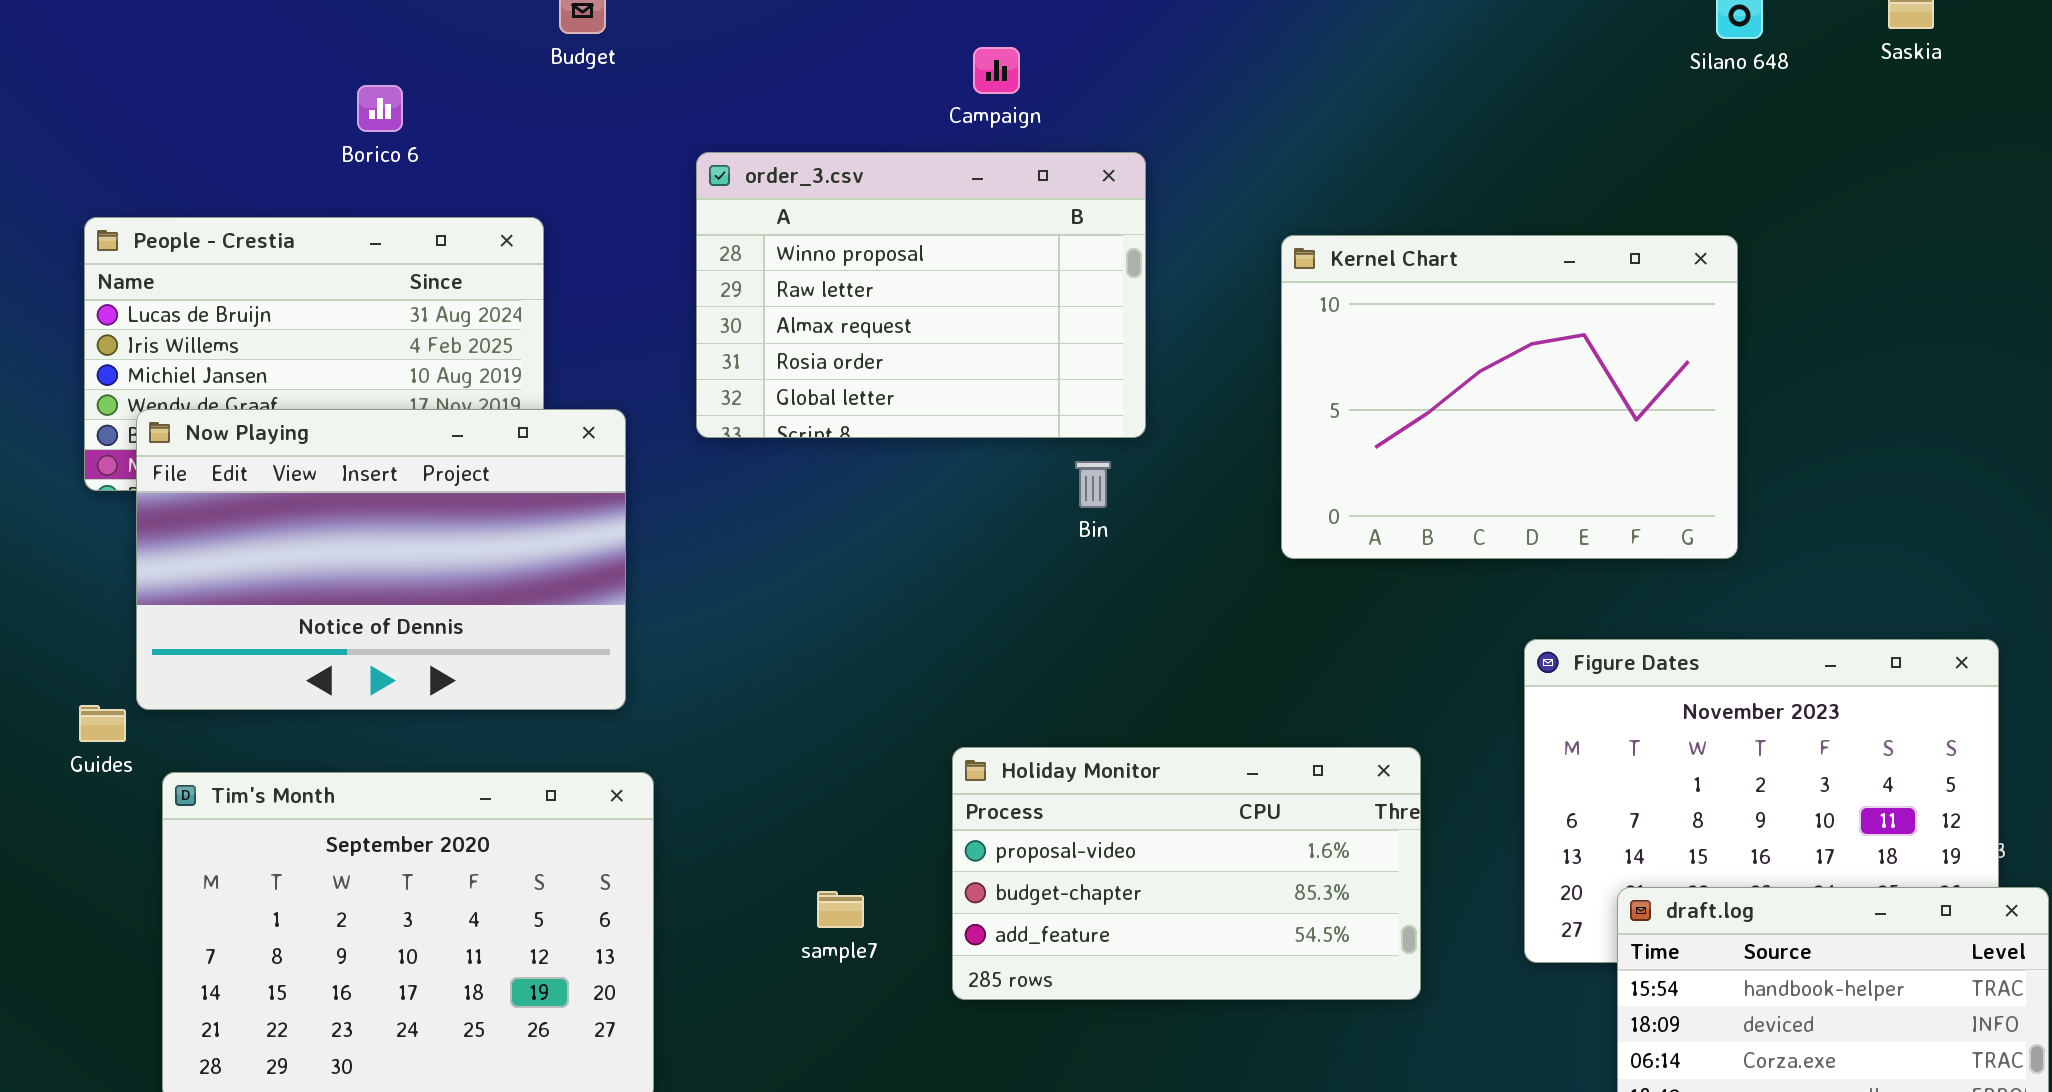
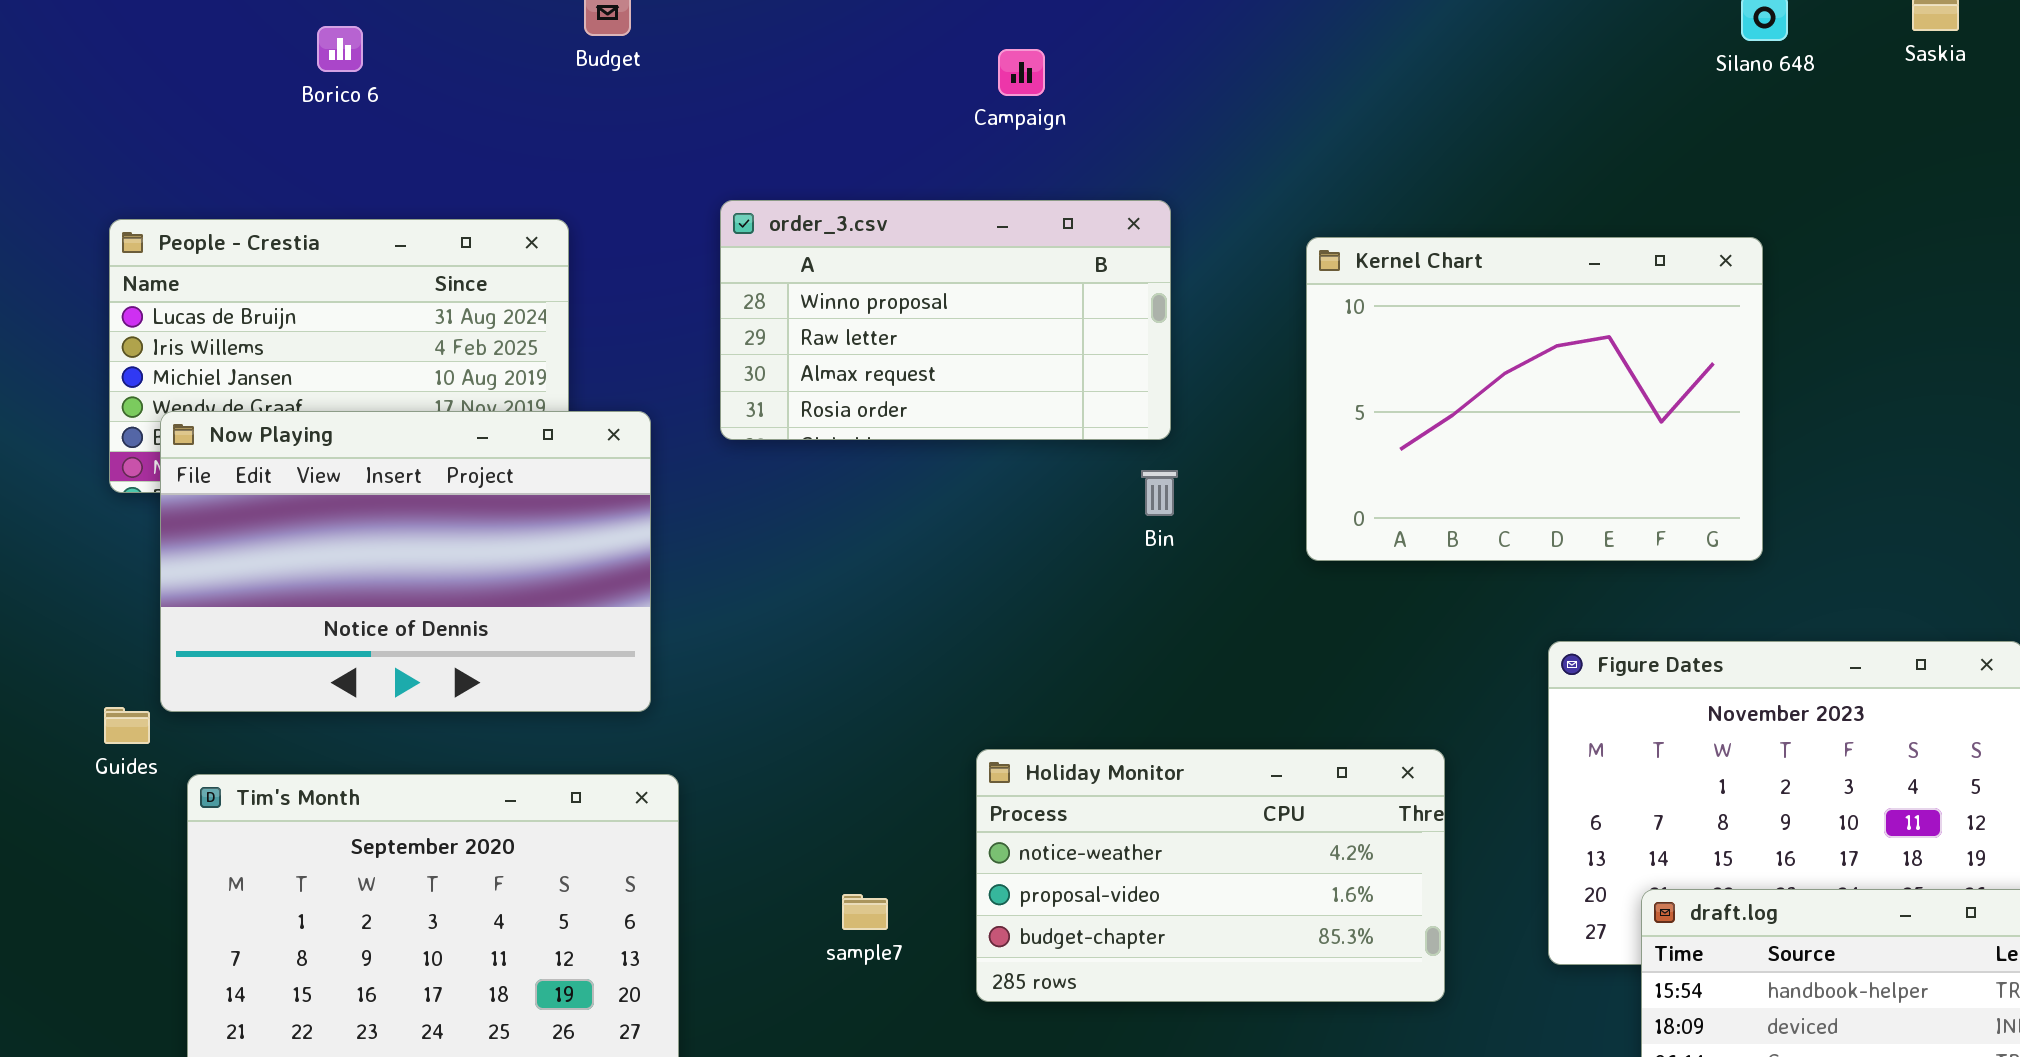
Borico 6: [357,85,403,132] -> [317,26,363,72], moved
order_3.csv: [696,152,1146,438] -> [720,200,1171,440], resized
Bin: [1075,461,1111,508] -> [1141,470,1178,516], moved
Holiday Monitor: [952,747,1421,1000] -> [976,749,1445,1002], scrolled up 1 row

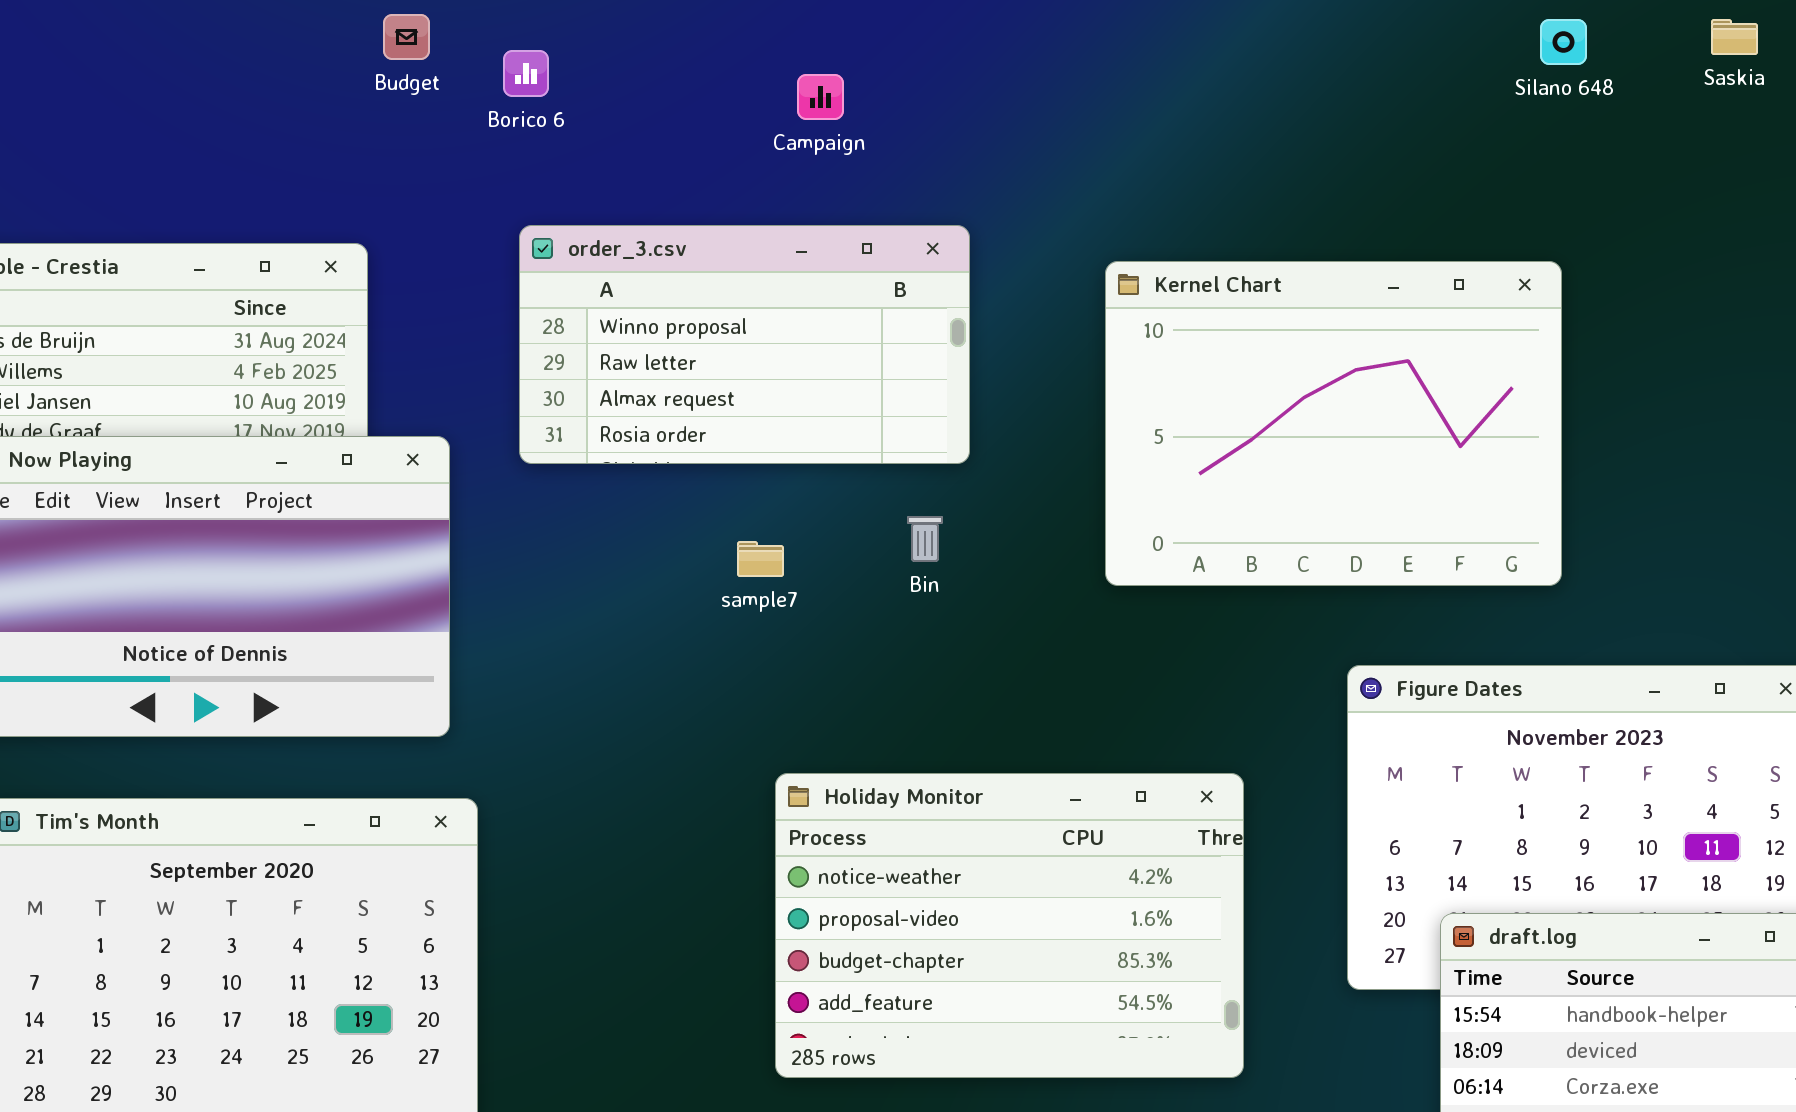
Borico 6: [317,26,363,72] -> [503,50,549,97], moved
Bin: [1141,470,1178,516] -> [907,516,943,562], moved
Holiday Monitor: [976,749,1445,1002] -> [775,773,1244,1078], resized
sample7: [842,894,888,930] -> [737,541,784,577], moved

